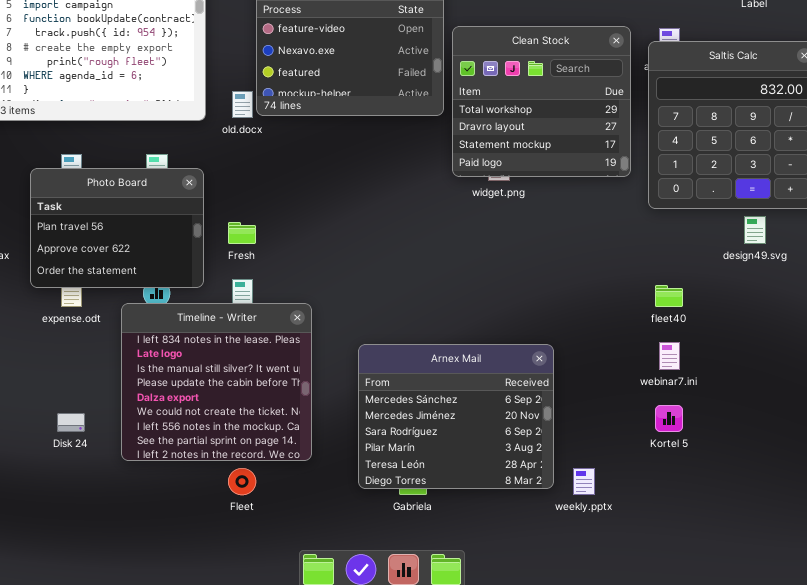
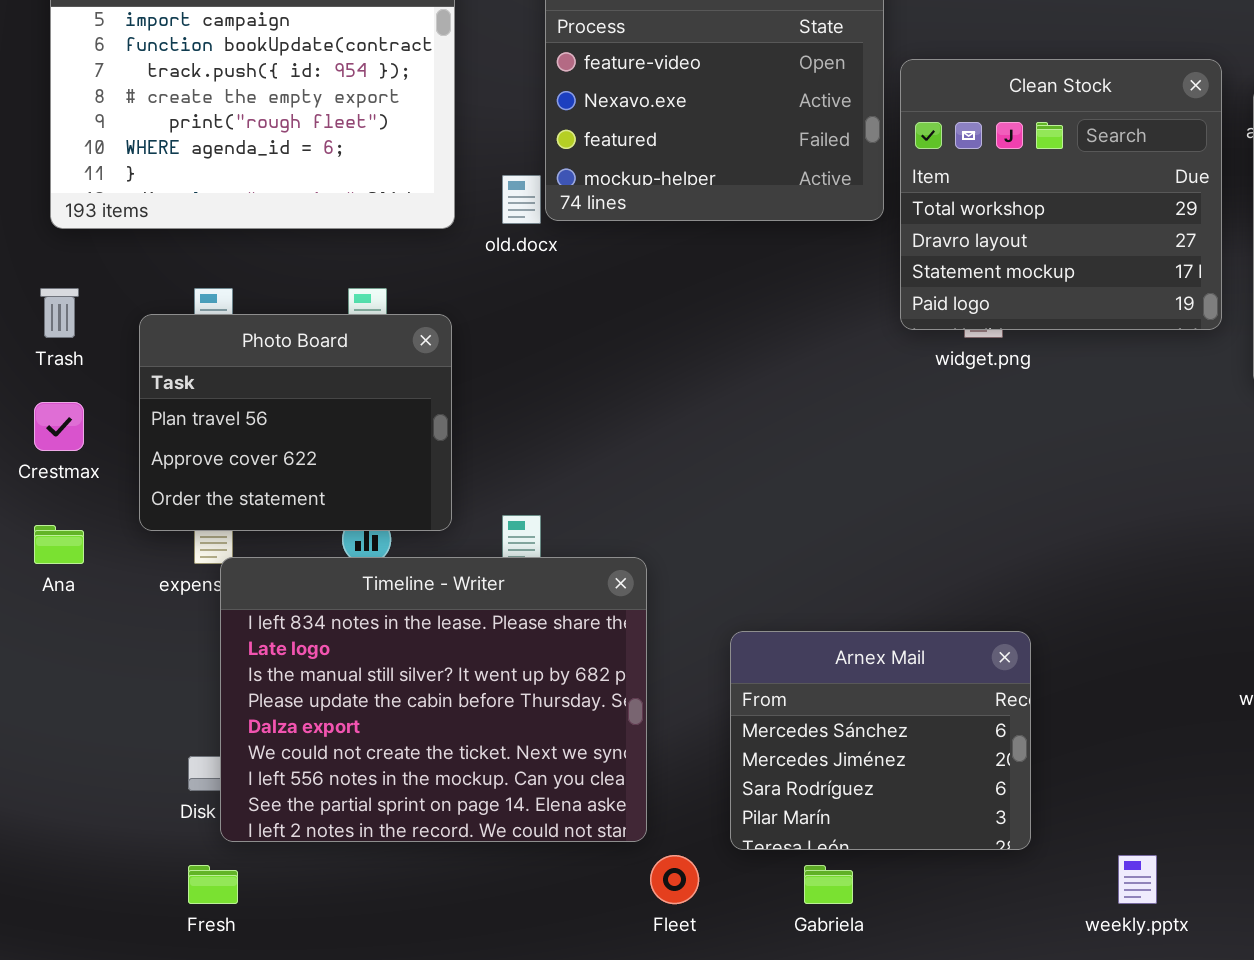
Fresh: [228,222,256,244] -> [188,865,238,904], moved
Timeline - Writer: [121,303,312,461] -> [220,557,647,842], resized
Arnex Mail: [358,344,554,489] -> [730,631,1031,850], resized
Fleet: [228,468,256,495] -> [650,855,699,904], moved

